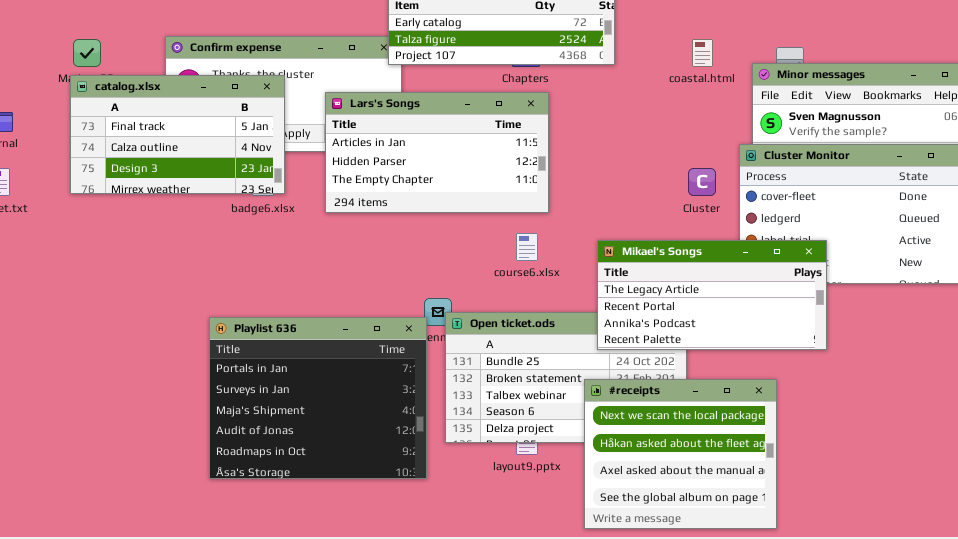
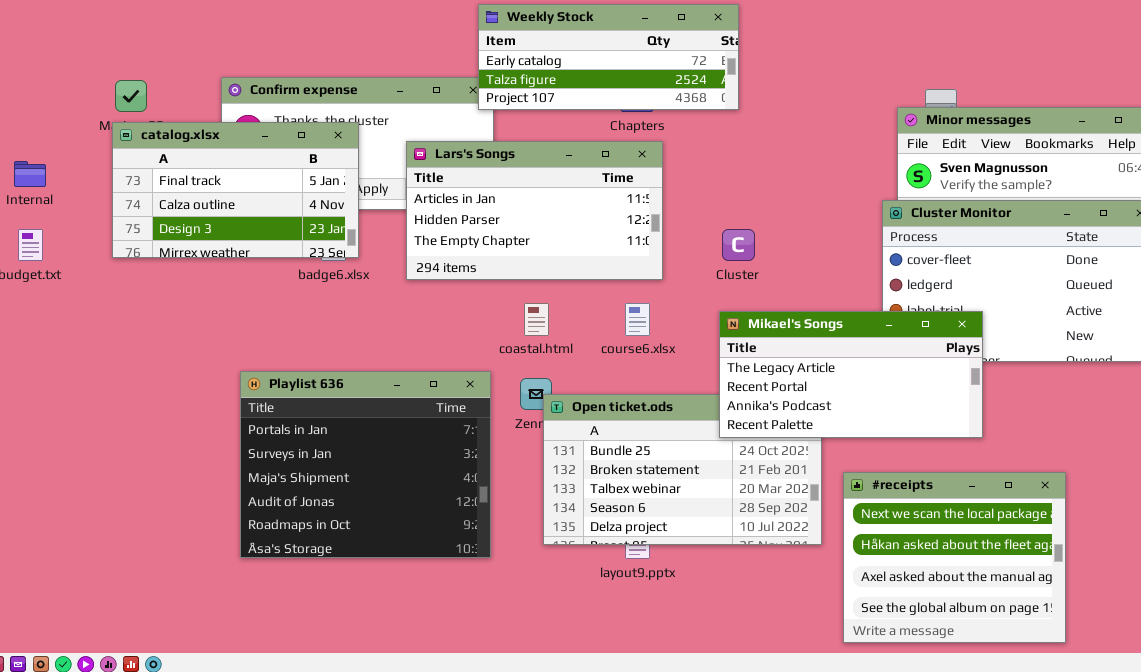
coastal.html: [692,39,713,67] -> [524,303,549,336], moved
Cluster: [688,168,716,196] -> [722,229,755,261], moved
Playlist 636: [209,317,427,479] -> [240,371,491,558], moved
#receipts: [584,379,777,529] -> [843,472,1066,643], moved

